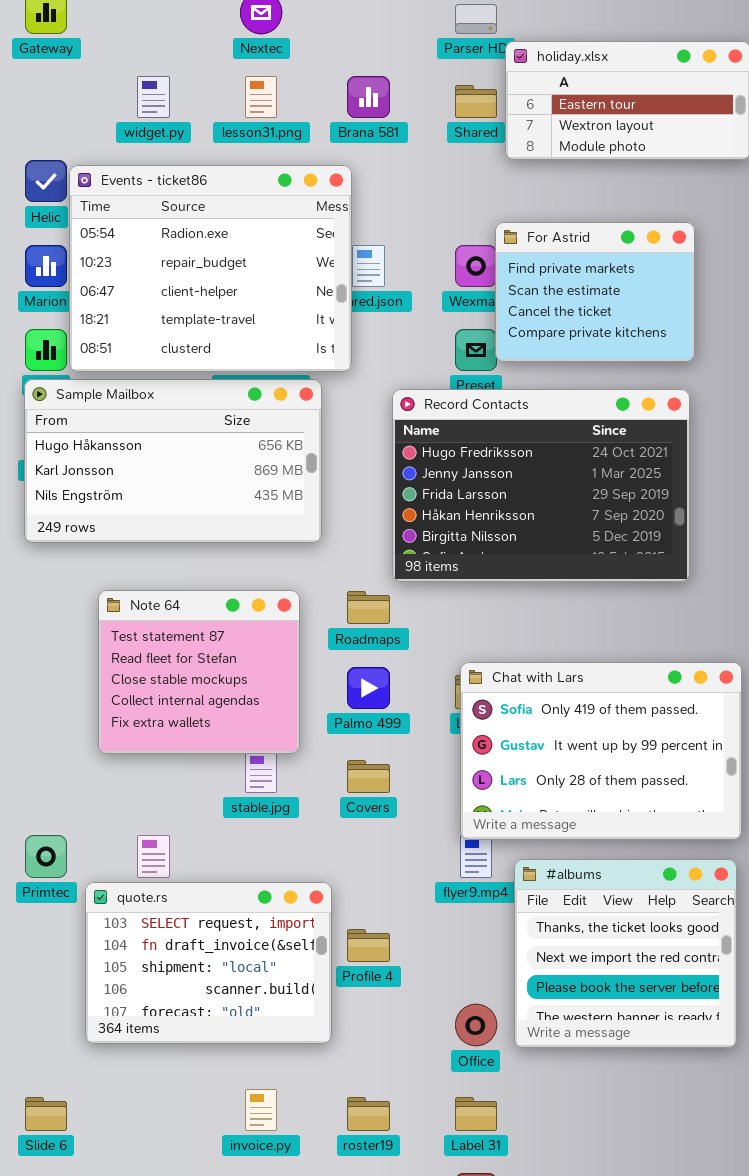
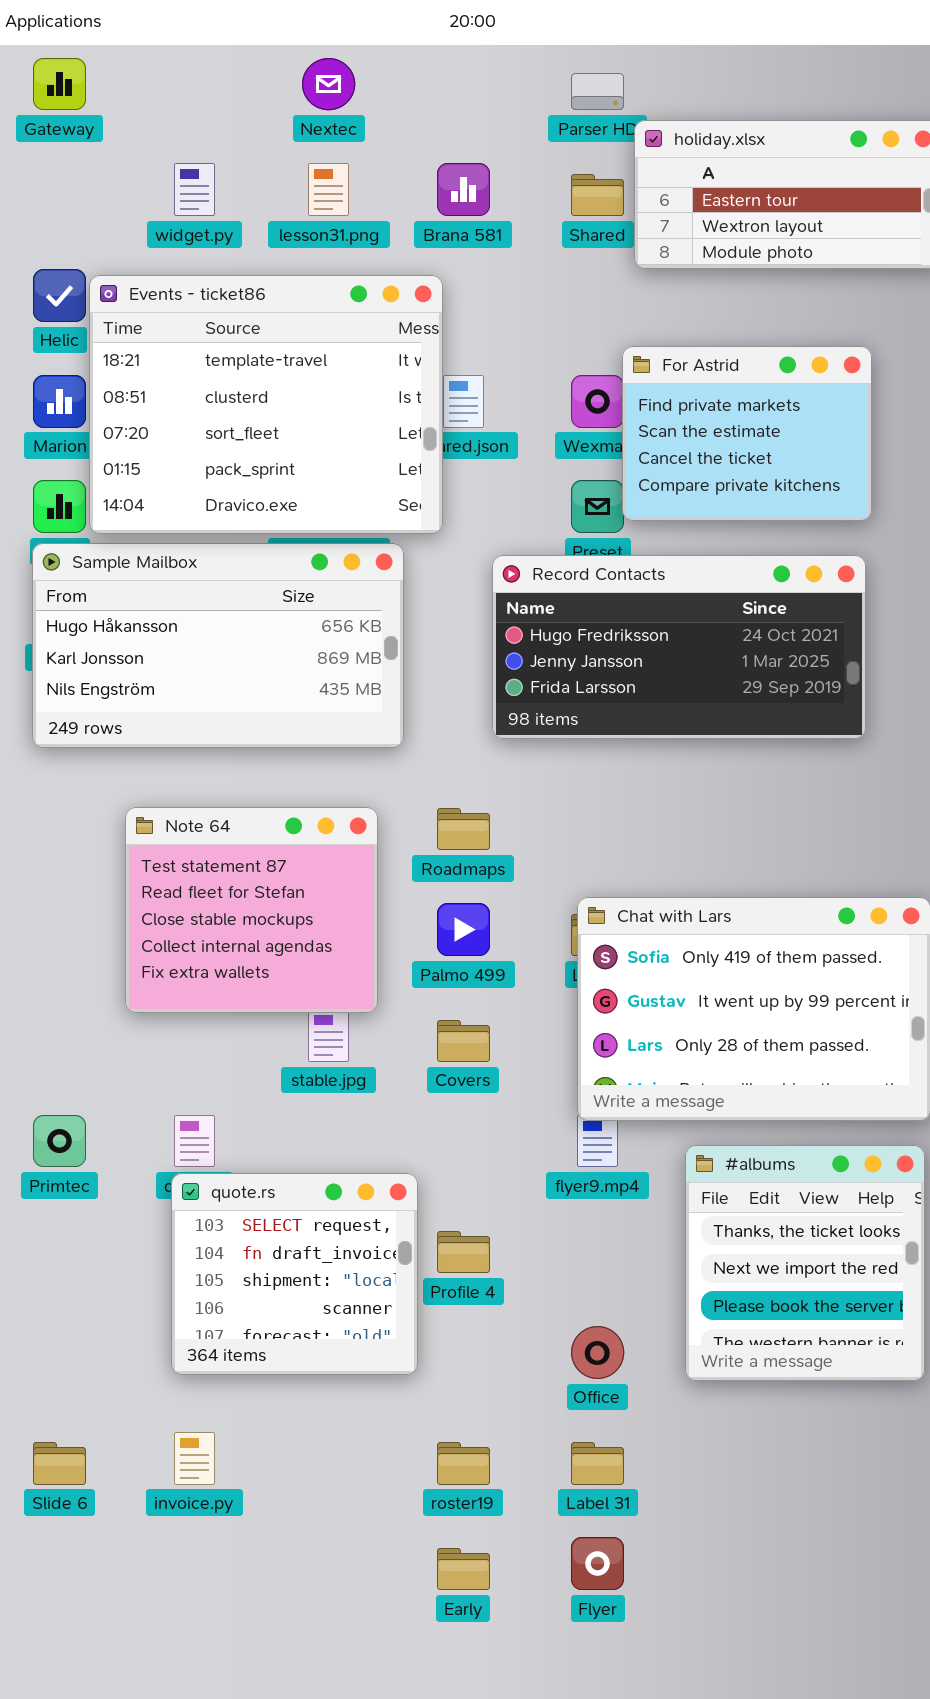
Events - ticket86: [69,165,352,372] -> [89,275,443,534], scrolled down 3 rows
Record Contacts: [392,389,690,582] -> [492,555,866,739], resized
#albums: [514,859,737,1048] -> [685,1145,925,1381], resized
quote.rs: [85,882,332,1044] -> [171,1173,418,1375], resized
invoice.py: [245,1089,277,1131] -> [174,1432,215,1485], moved

